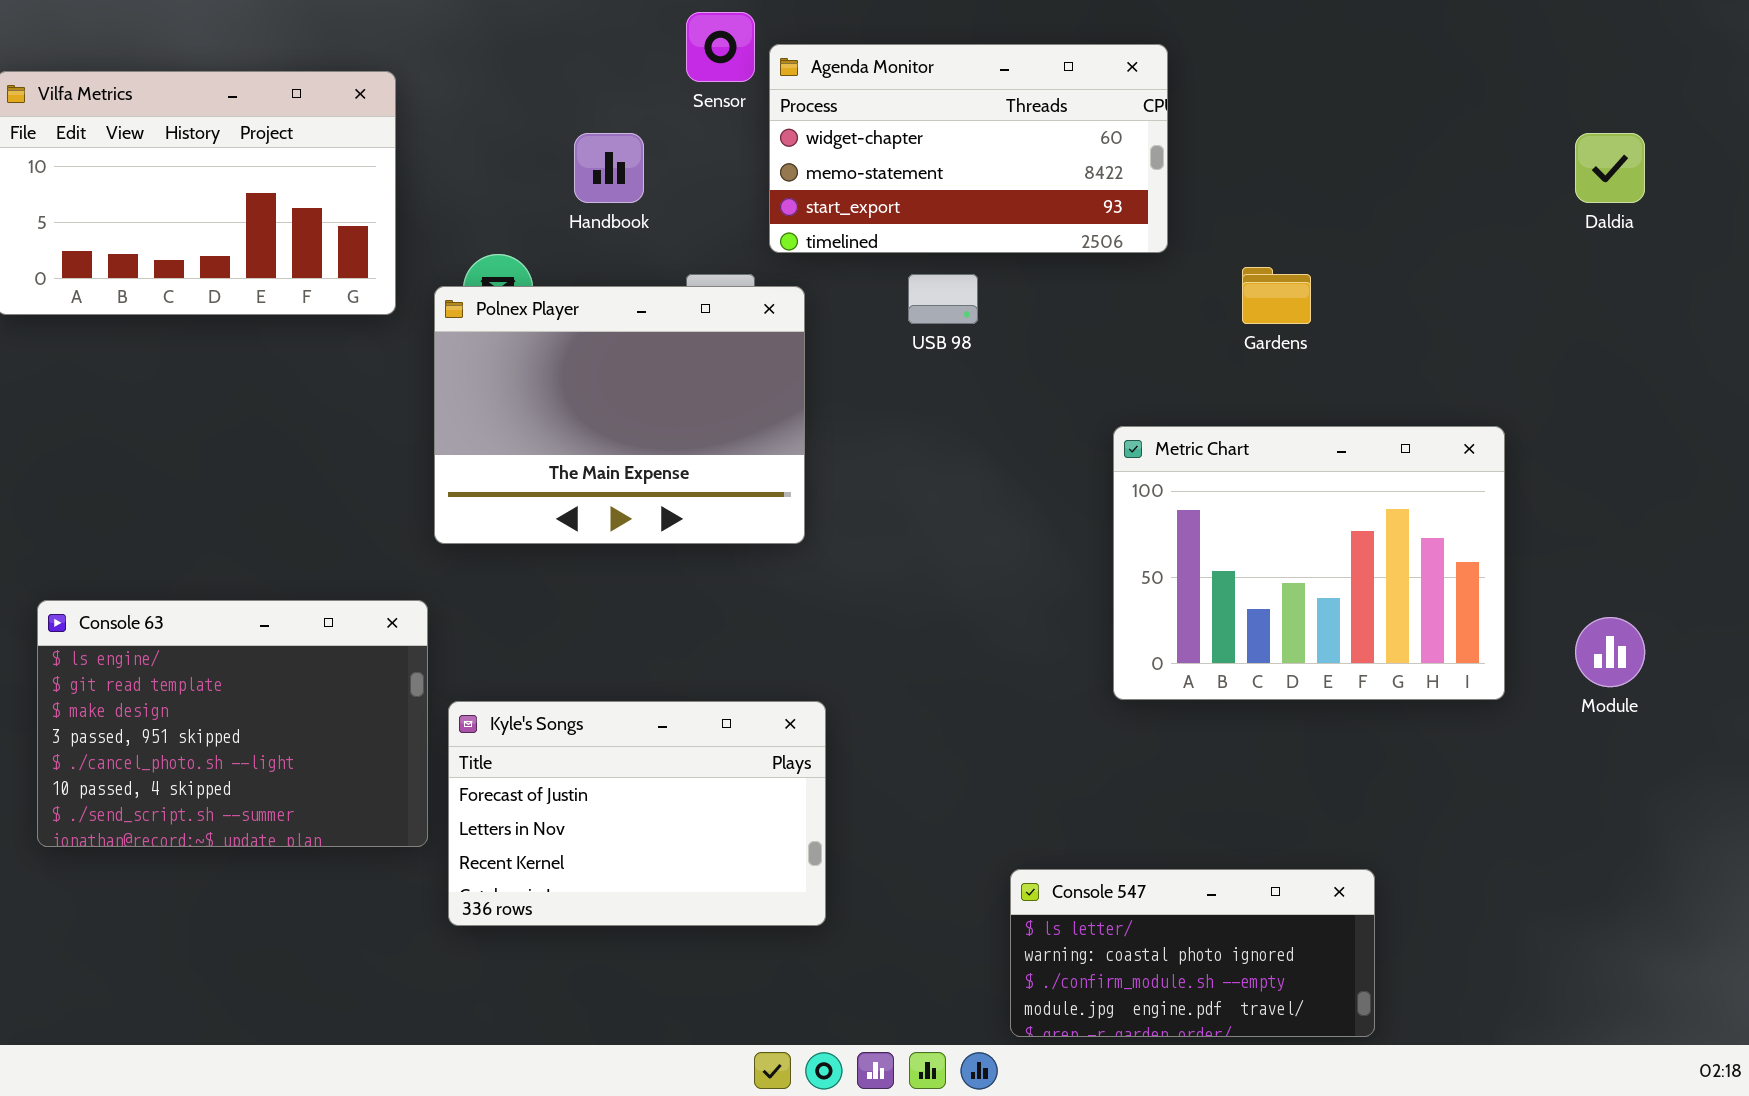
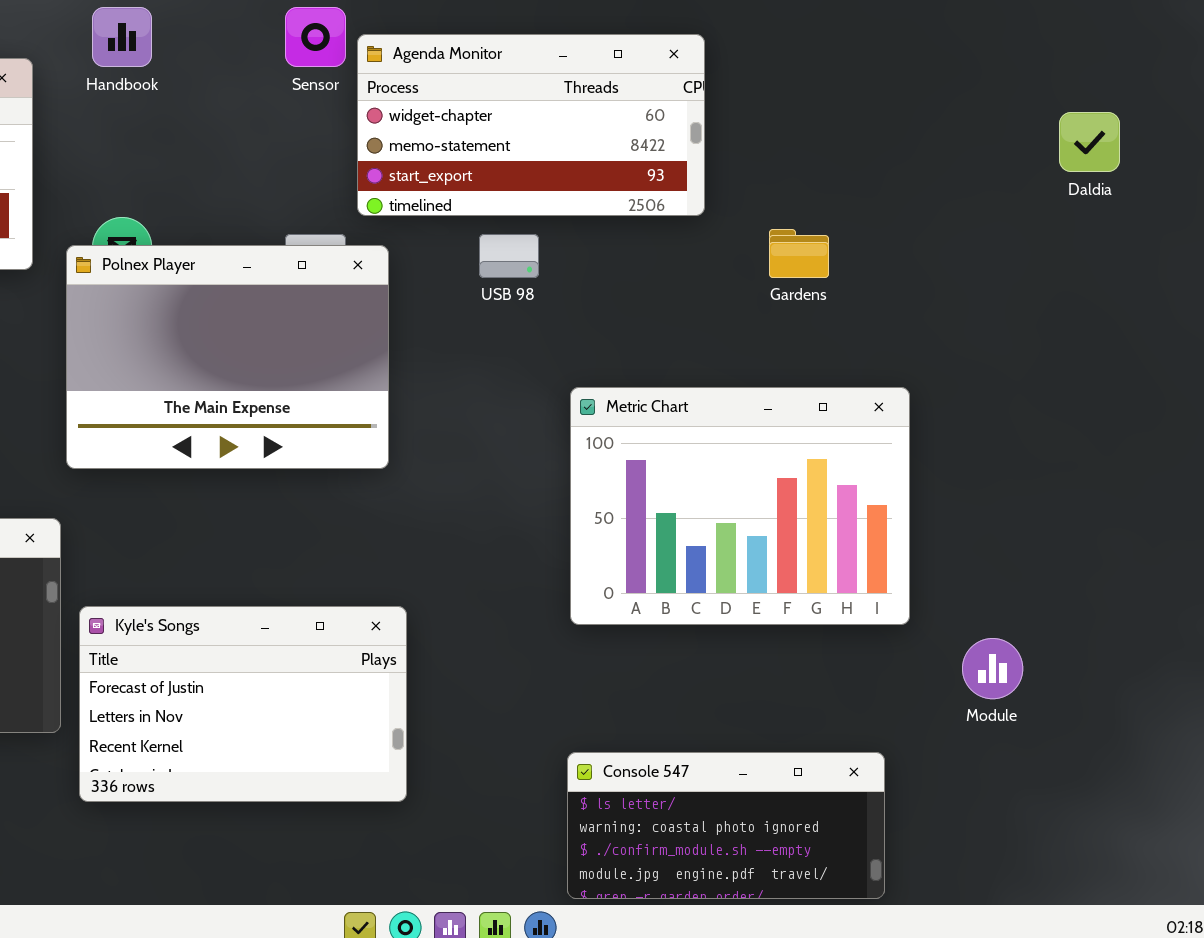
Handbook: [574,133,644,203] -> [92,7,152,67], moved
Metric Chart: [1113,426,1505,700] -> [570,387,910,625], moved
Module: [1575,617,1645,687] -> [962,638,1023,699], moved

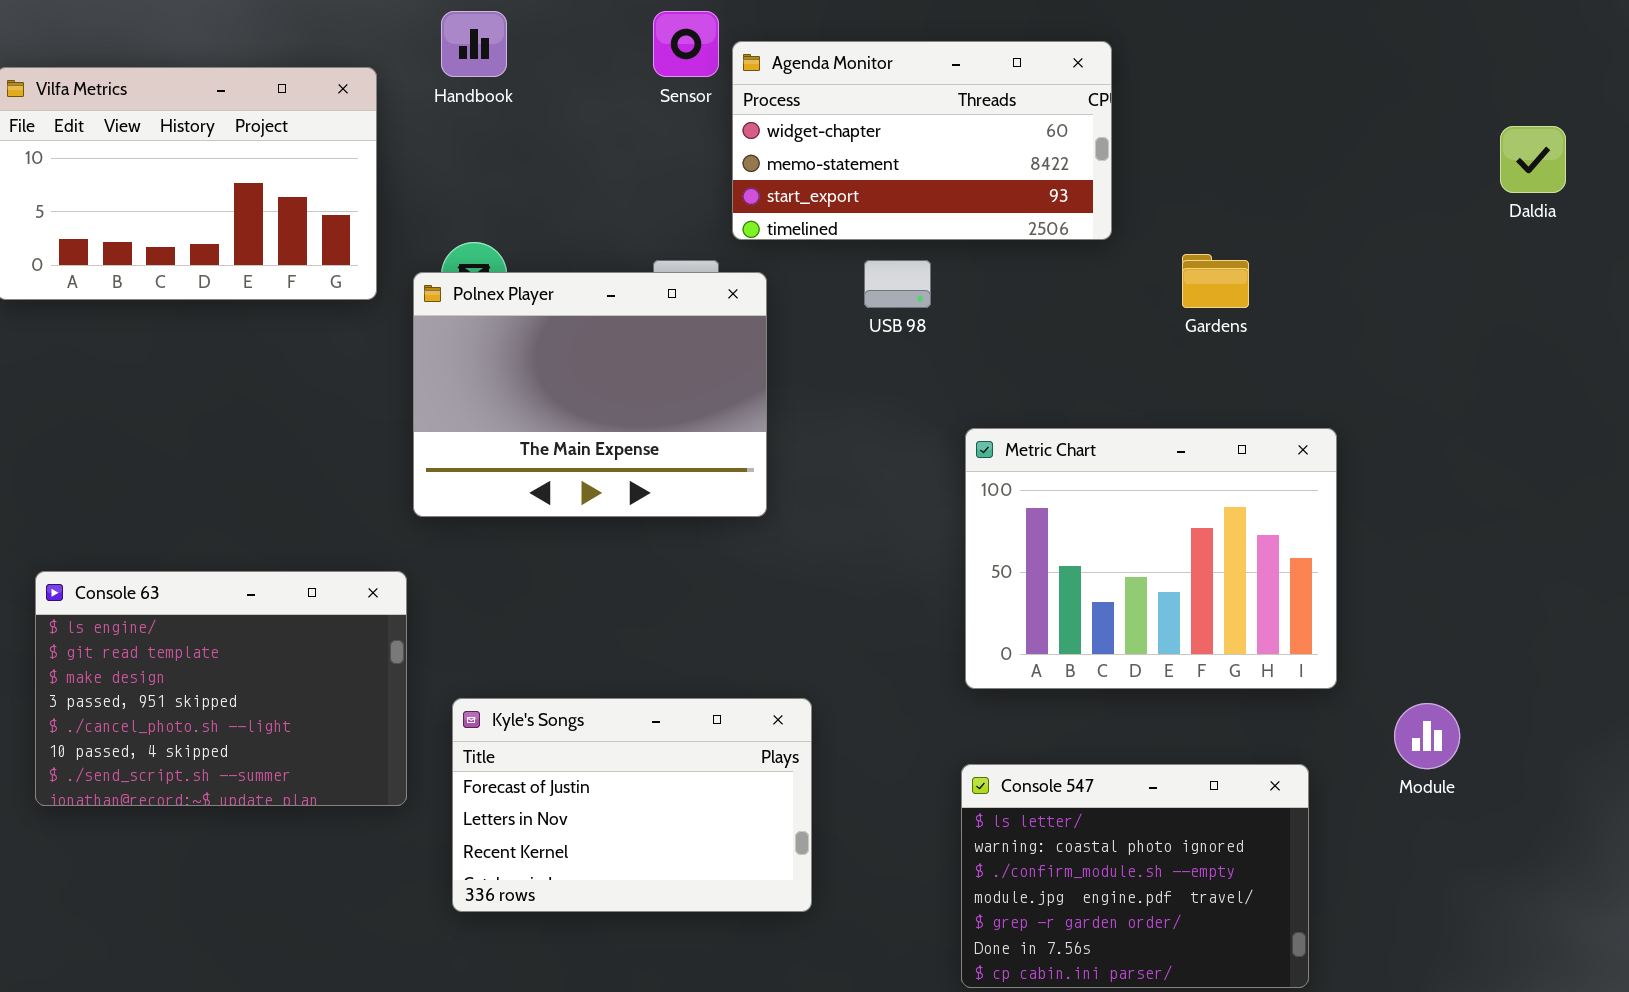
Kyle's Songs: [79,606,407,802] -> [452,698,812,912], moved
Console 547: [567,752,885,899] -> [961,764,1309,988], resized

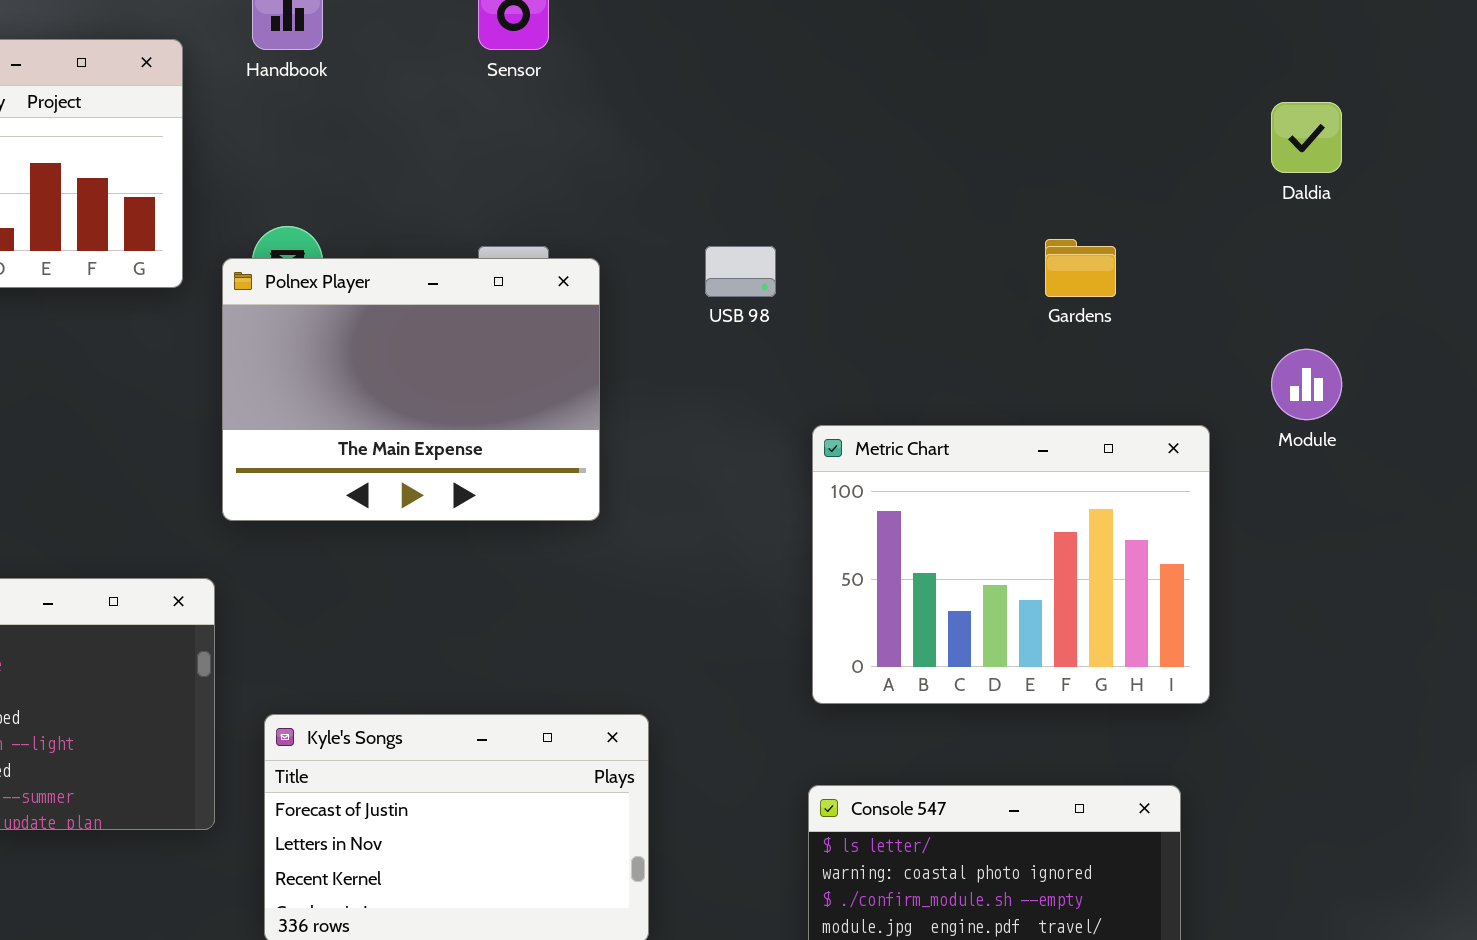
Agenda Monitor: [732,41,1112,240] -> none, closed
Daldia: [1500,126,1566,193] -> [1271,102,1342,173], moved
Module: [1394,703,1460,769] -> [1271,349,1342,420], moved

